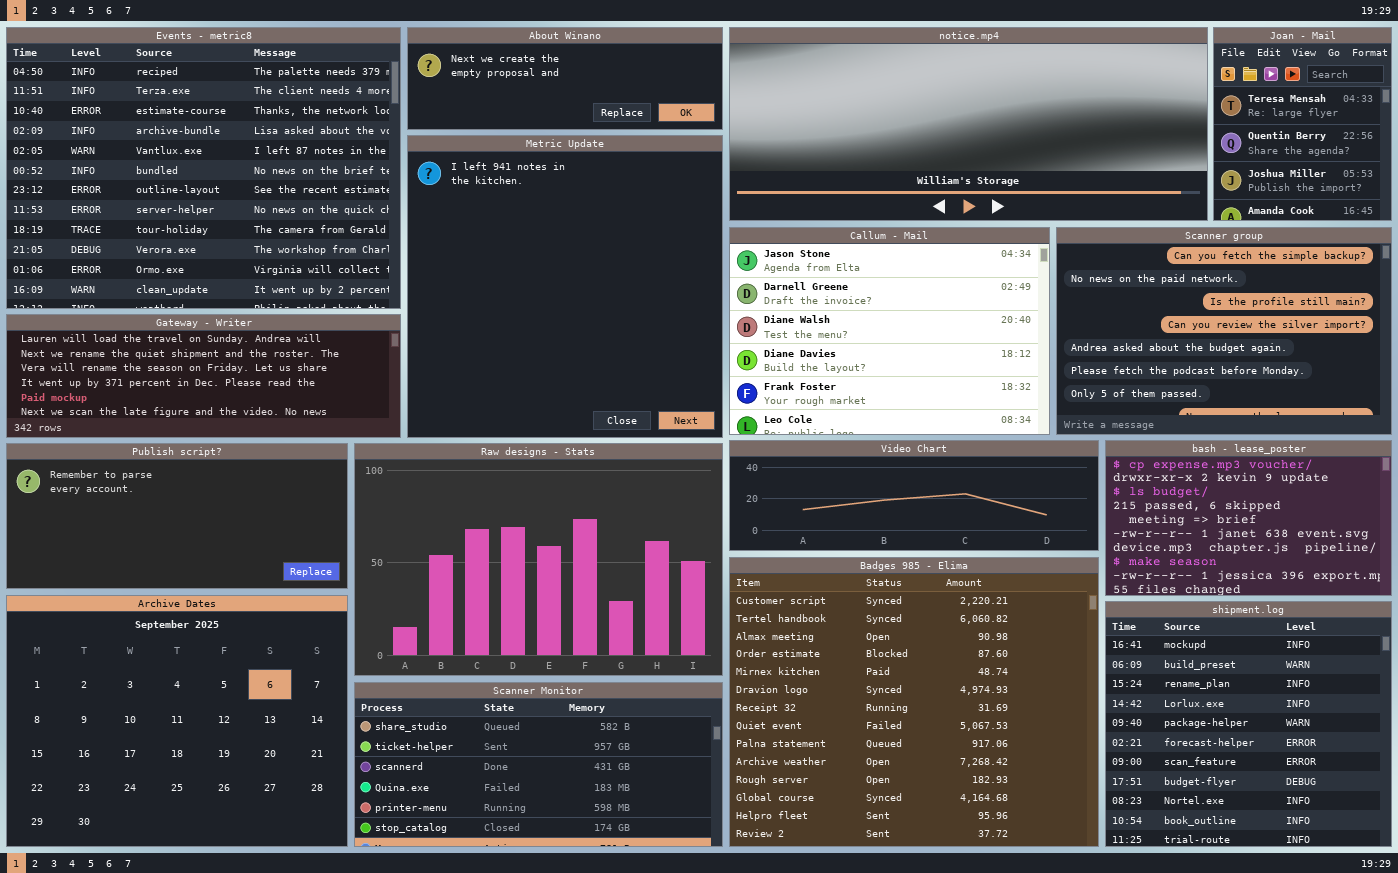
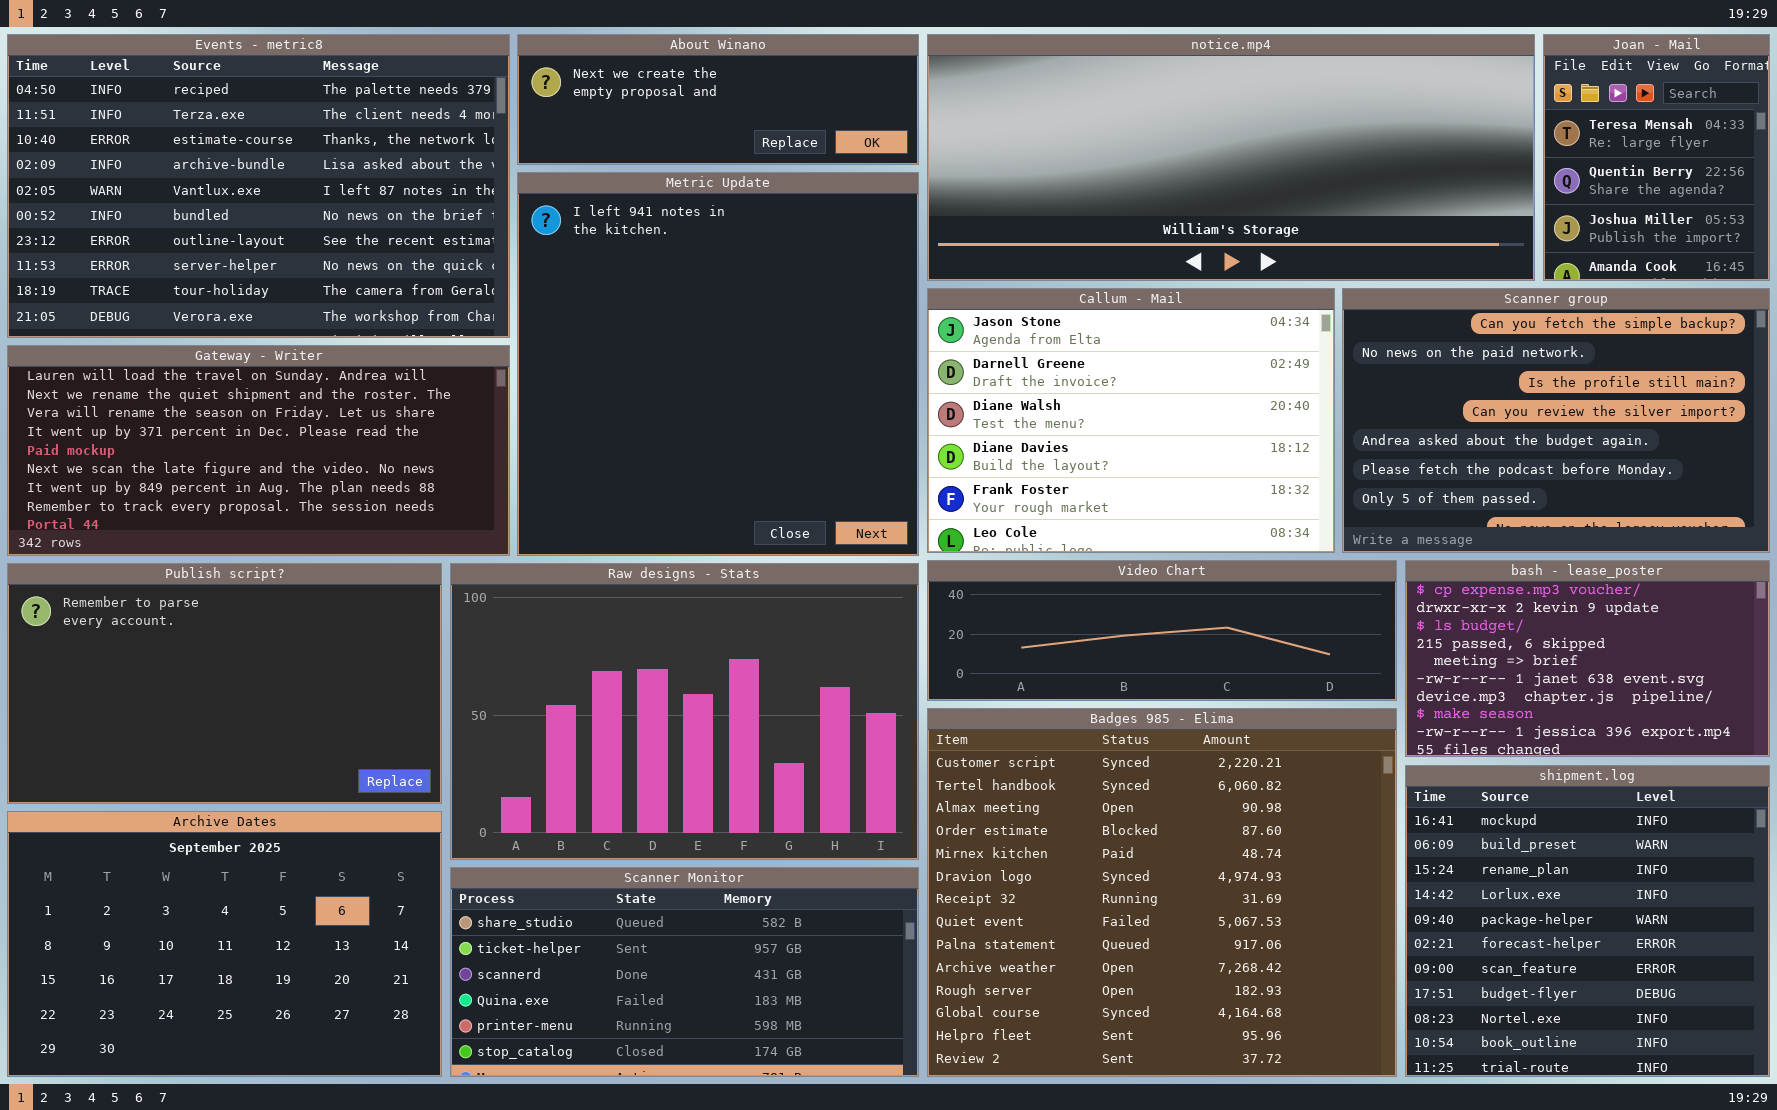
Events - metric8: [6,27,401,309] -> [7,34,510,338], resized
Gateway - Writer: [6,314,401,438] -> [7,345,510,556], resized
Publish script?: [6,443,348,589] -> [7,563,442,804], resized
Archive Dates: [6,595,348,847] -> [7,811,442,1077], resized

